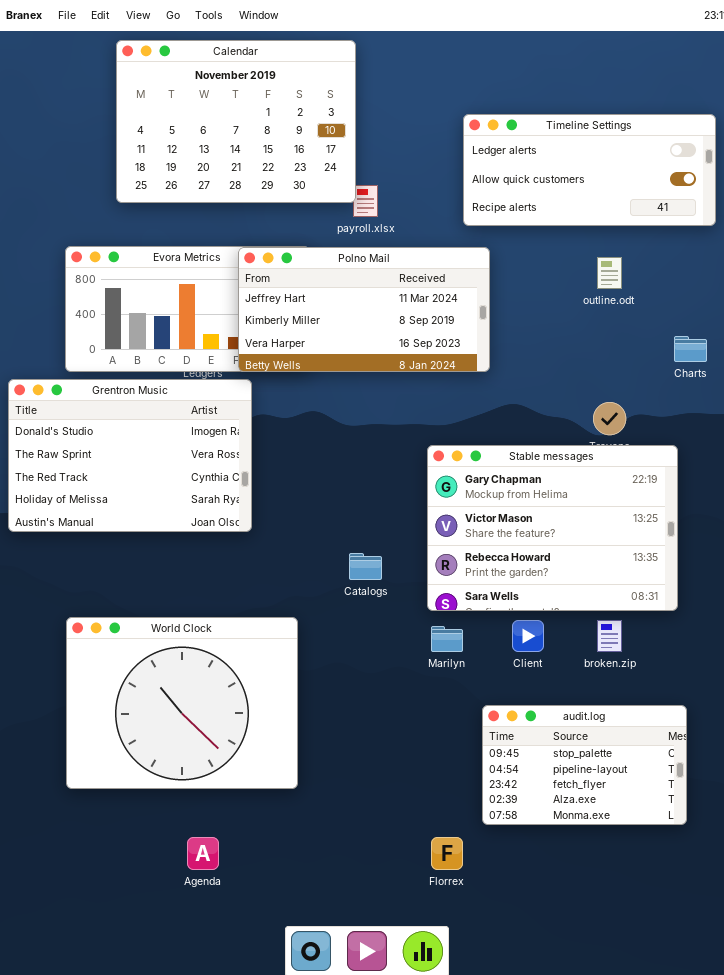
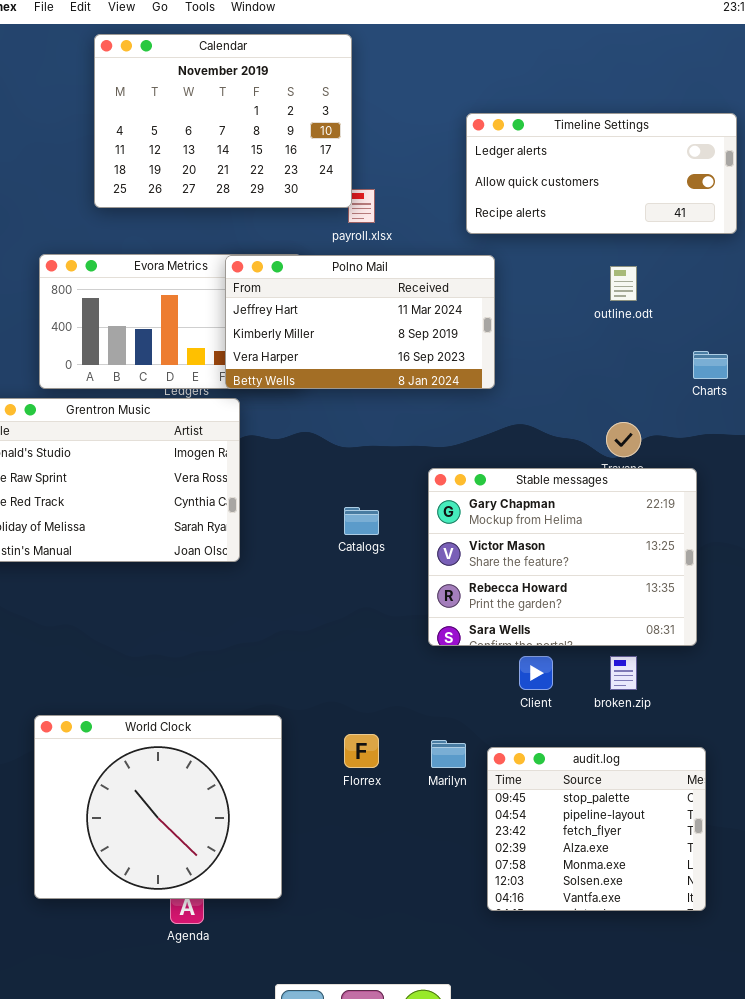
Catalogs: [349,553,382,580] -> [344,507,379,535], moved
World Clock: [66,617,298,789] -> [34,715,282,899], moved
Marilyn: [431,626,463,652] -> [431,740,466,768], moved
audit.log: [482,705,687,825] -> [487,747,706,911], resized
Florrex: [431,837,463,870] -> [344,734,379,768], moved

